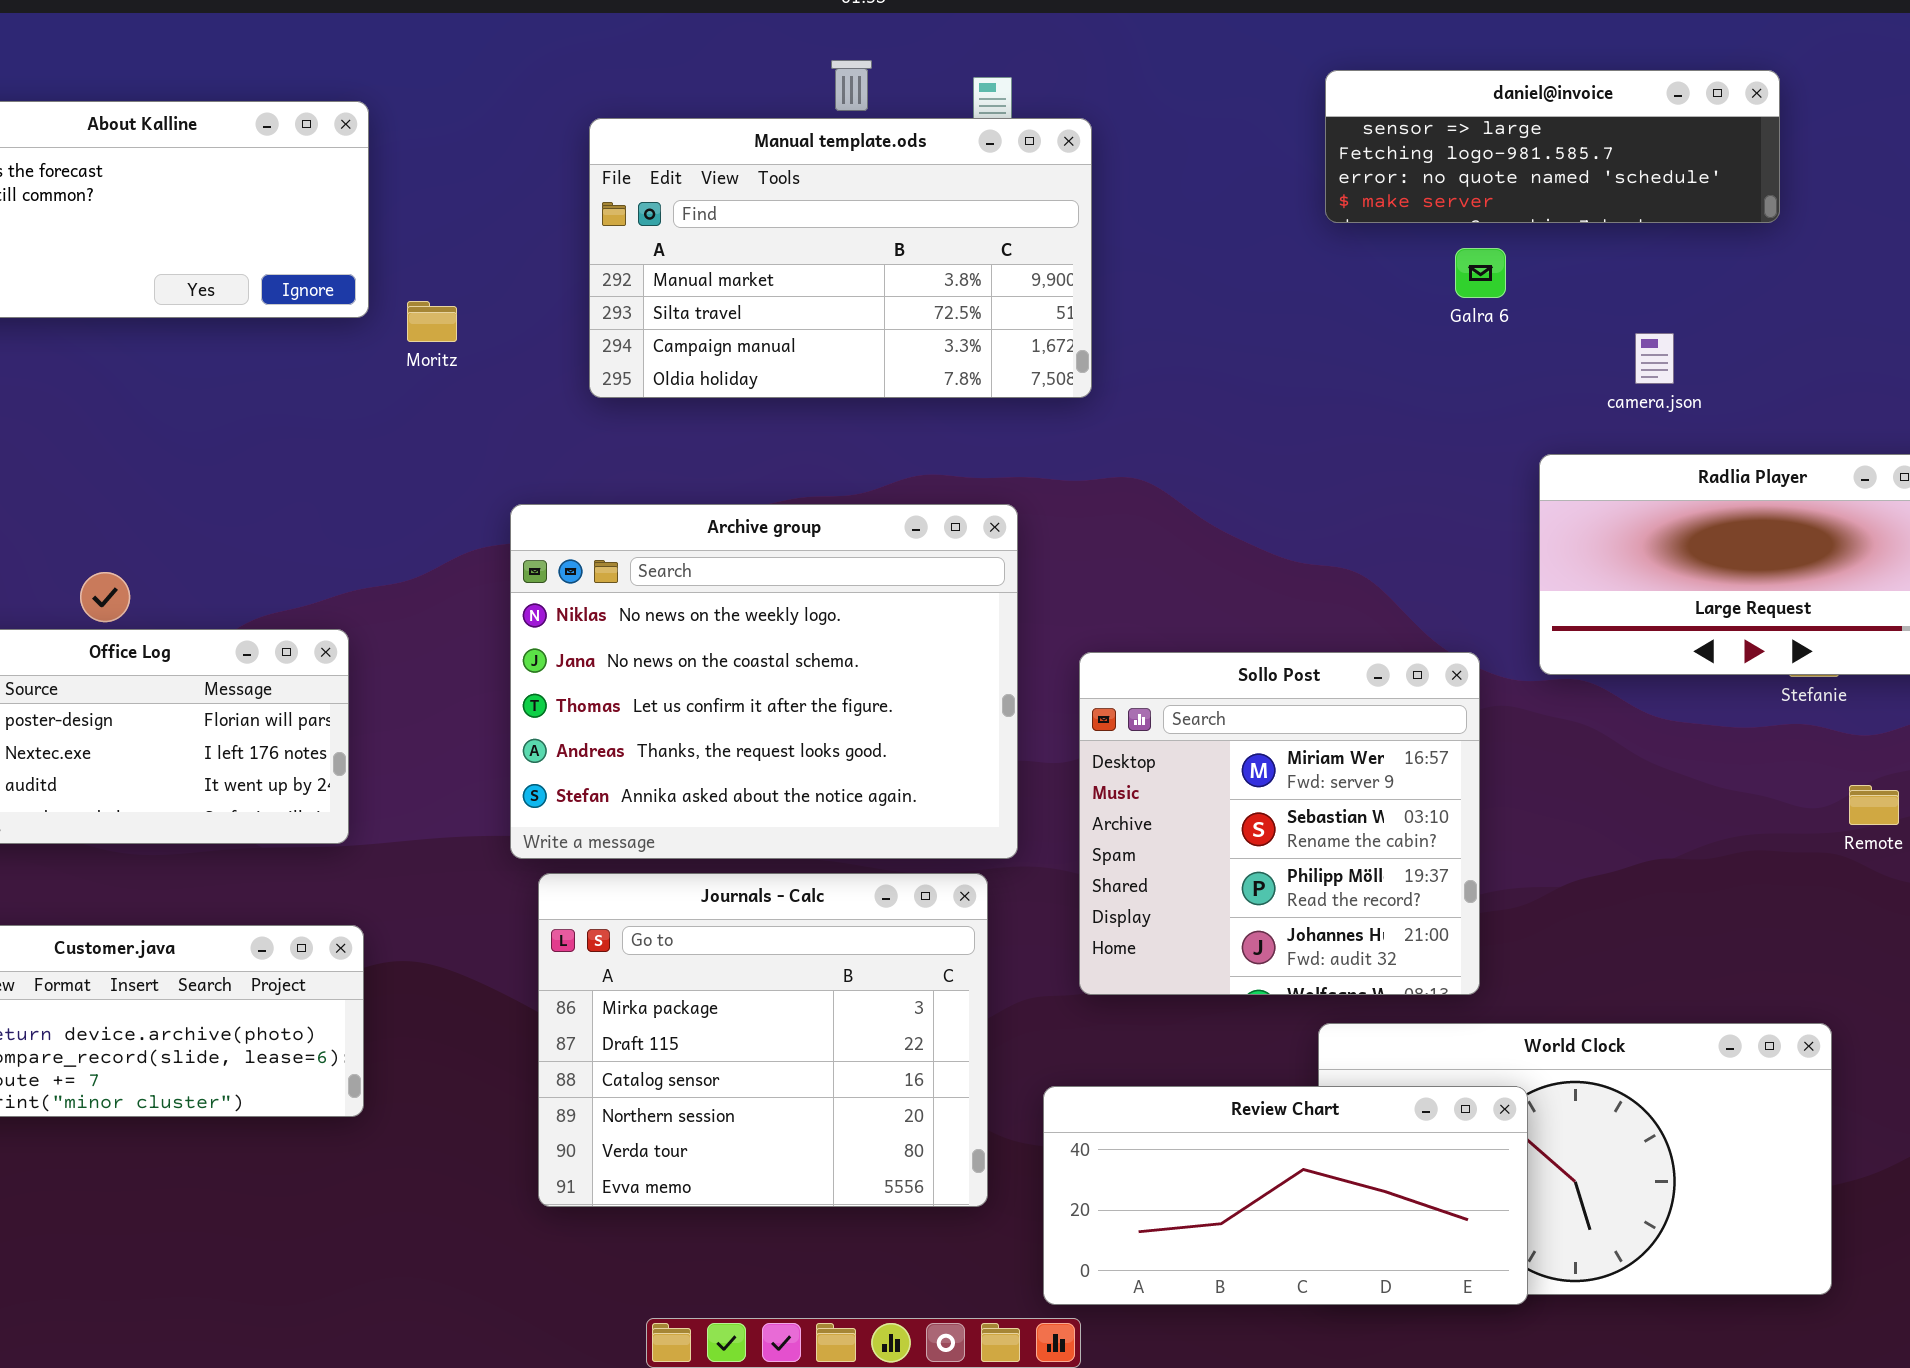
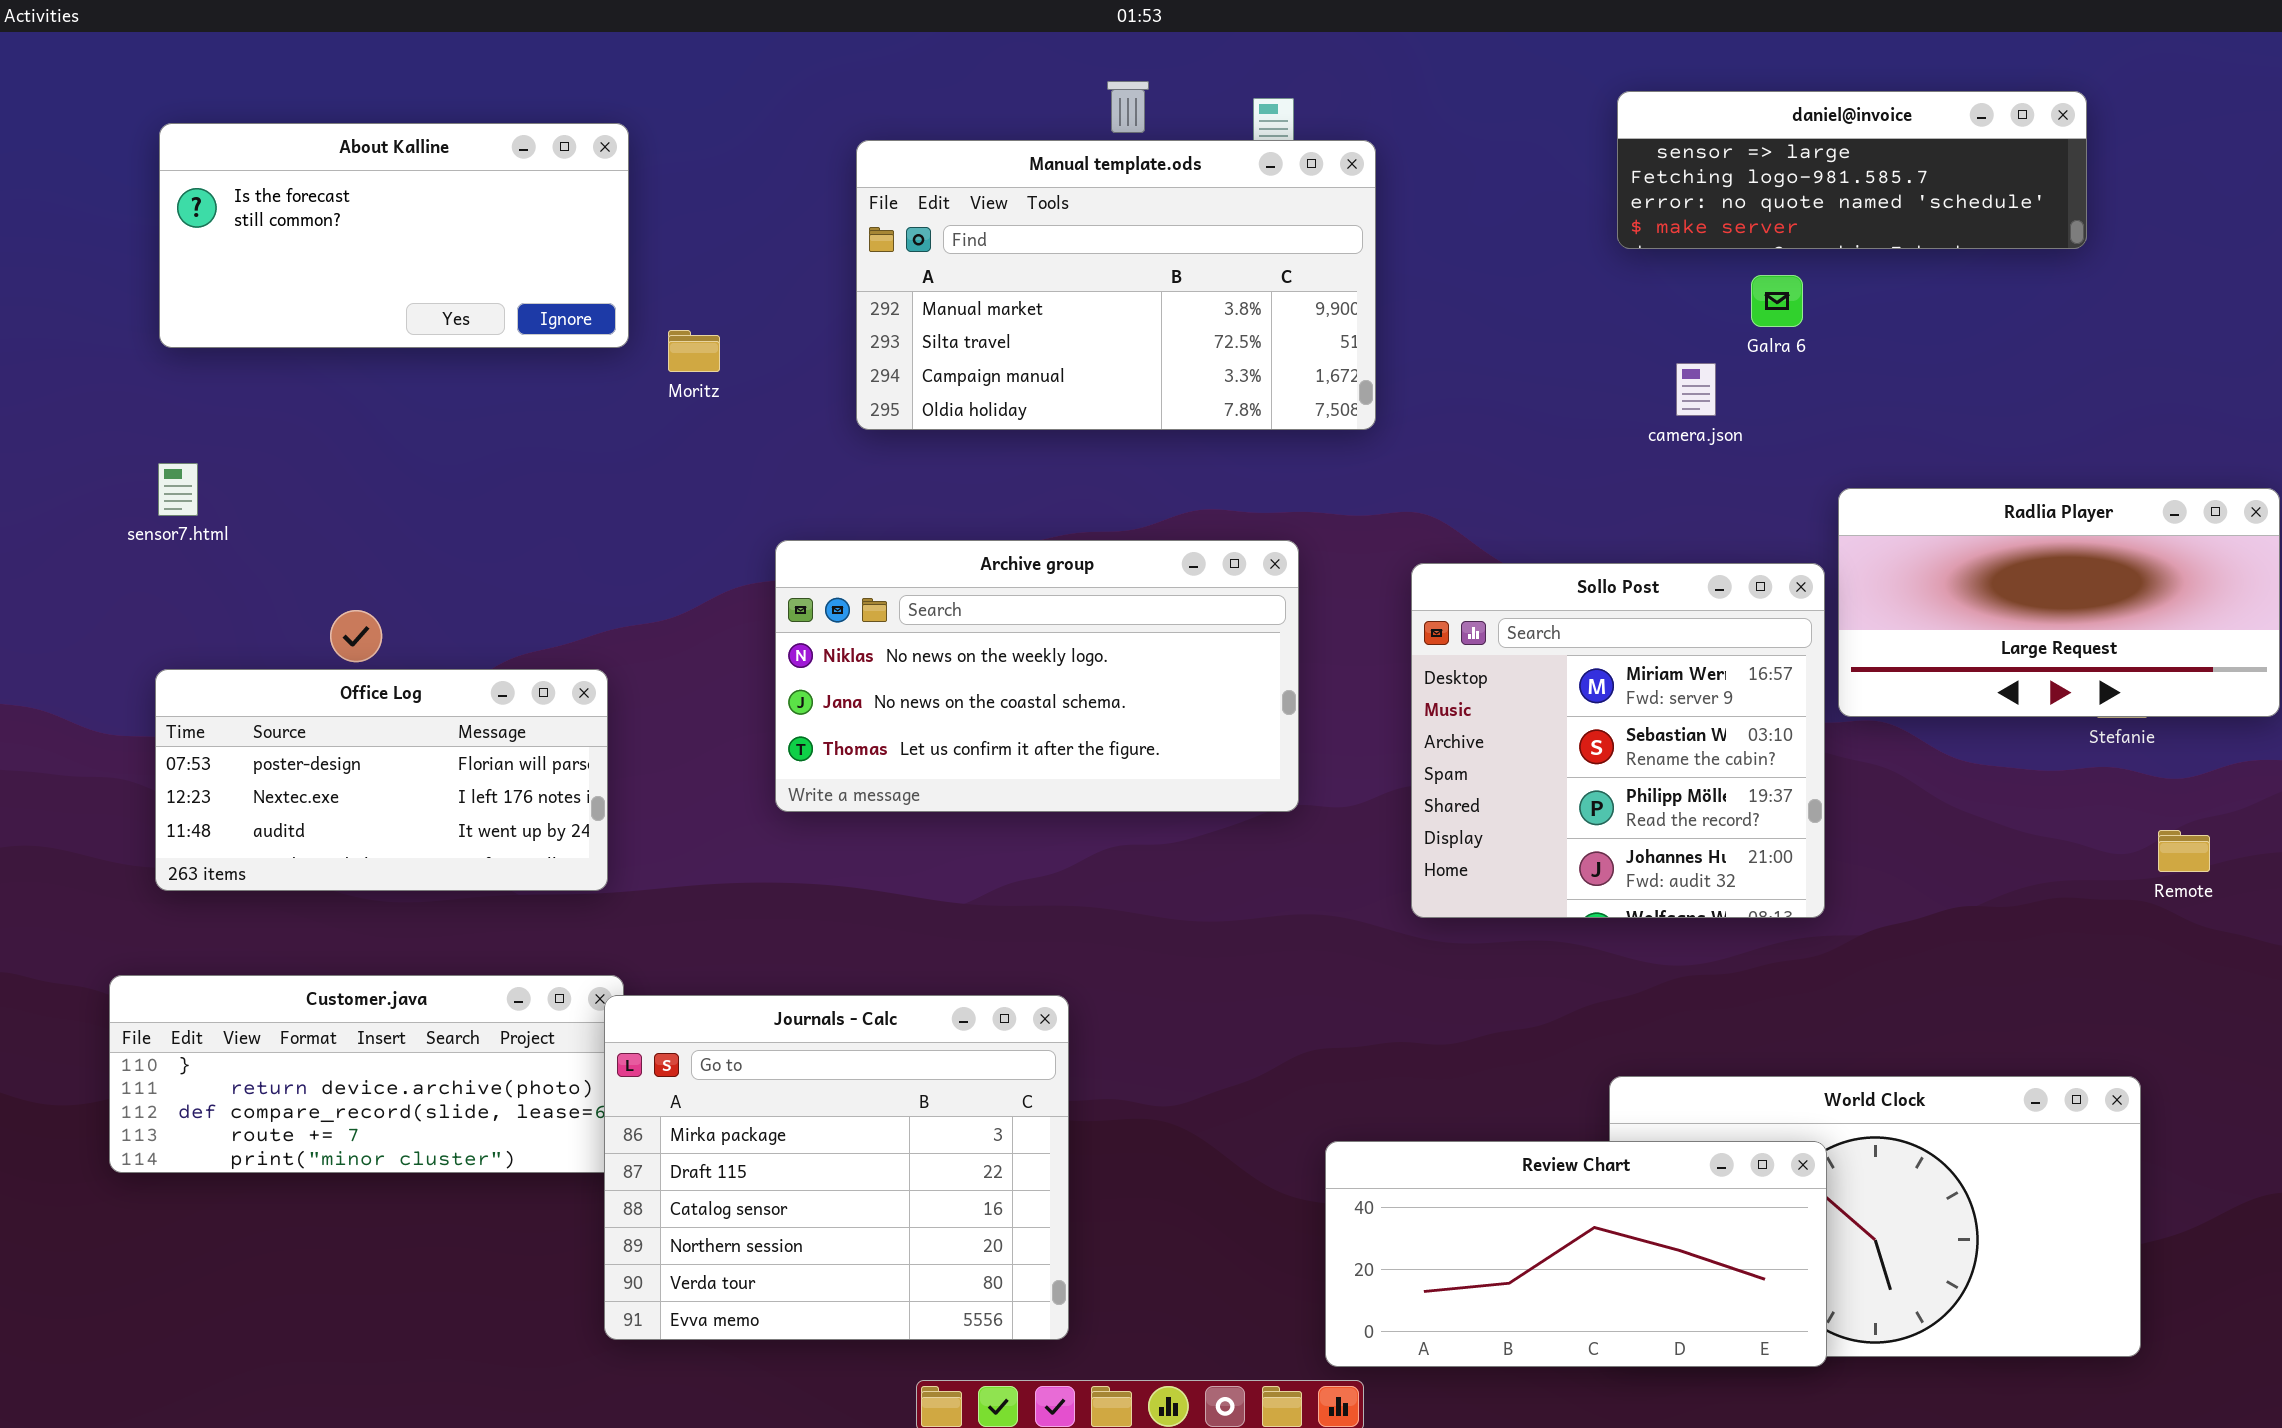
camera.json: [1635,333,1674,384] -> [1676,363,1716,416], moved
Archive group: [510,504,1018,859] -> [775,540,1299,812], resized
Sollo Post: [1079,652,1480,995] -> [1411,563,1825,918], moved
Journals - Calc: [538,873,988,1207] -> [604,995,1069,1340], moved

